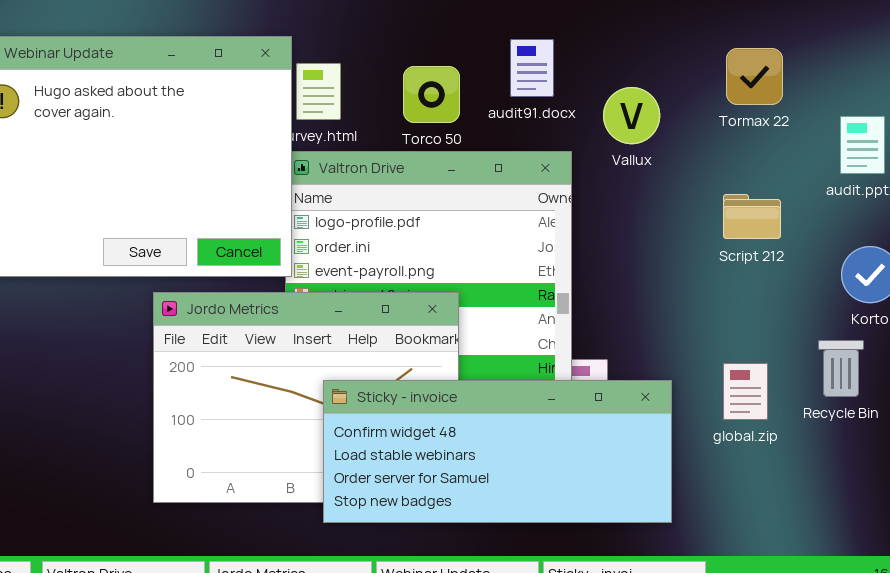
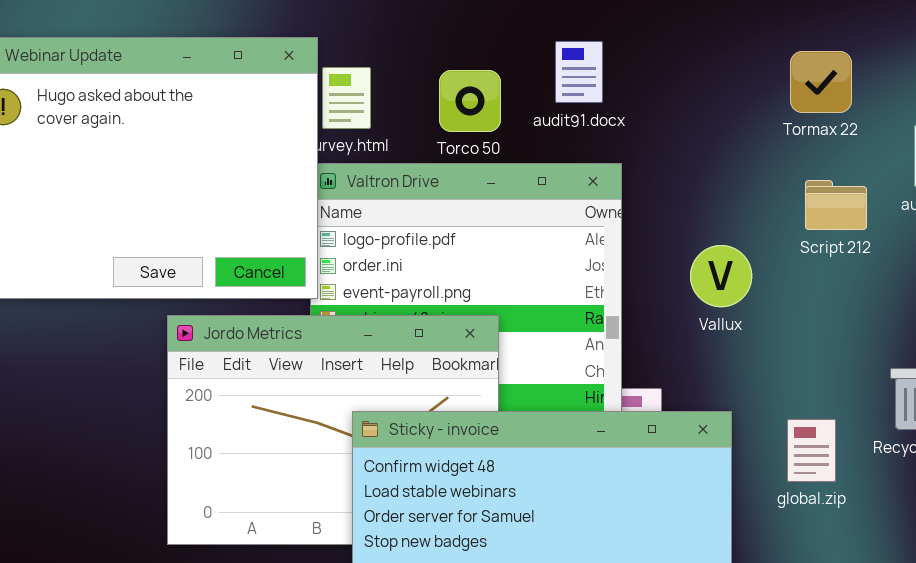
Vallux: [603,87,660,144] -> [690,245,752,307], moved
Script 212: [723,194,781,239] -> [805,180,867,230], moved
global.zip: [723,363,768,420] -> [787,419,836,482], moved

